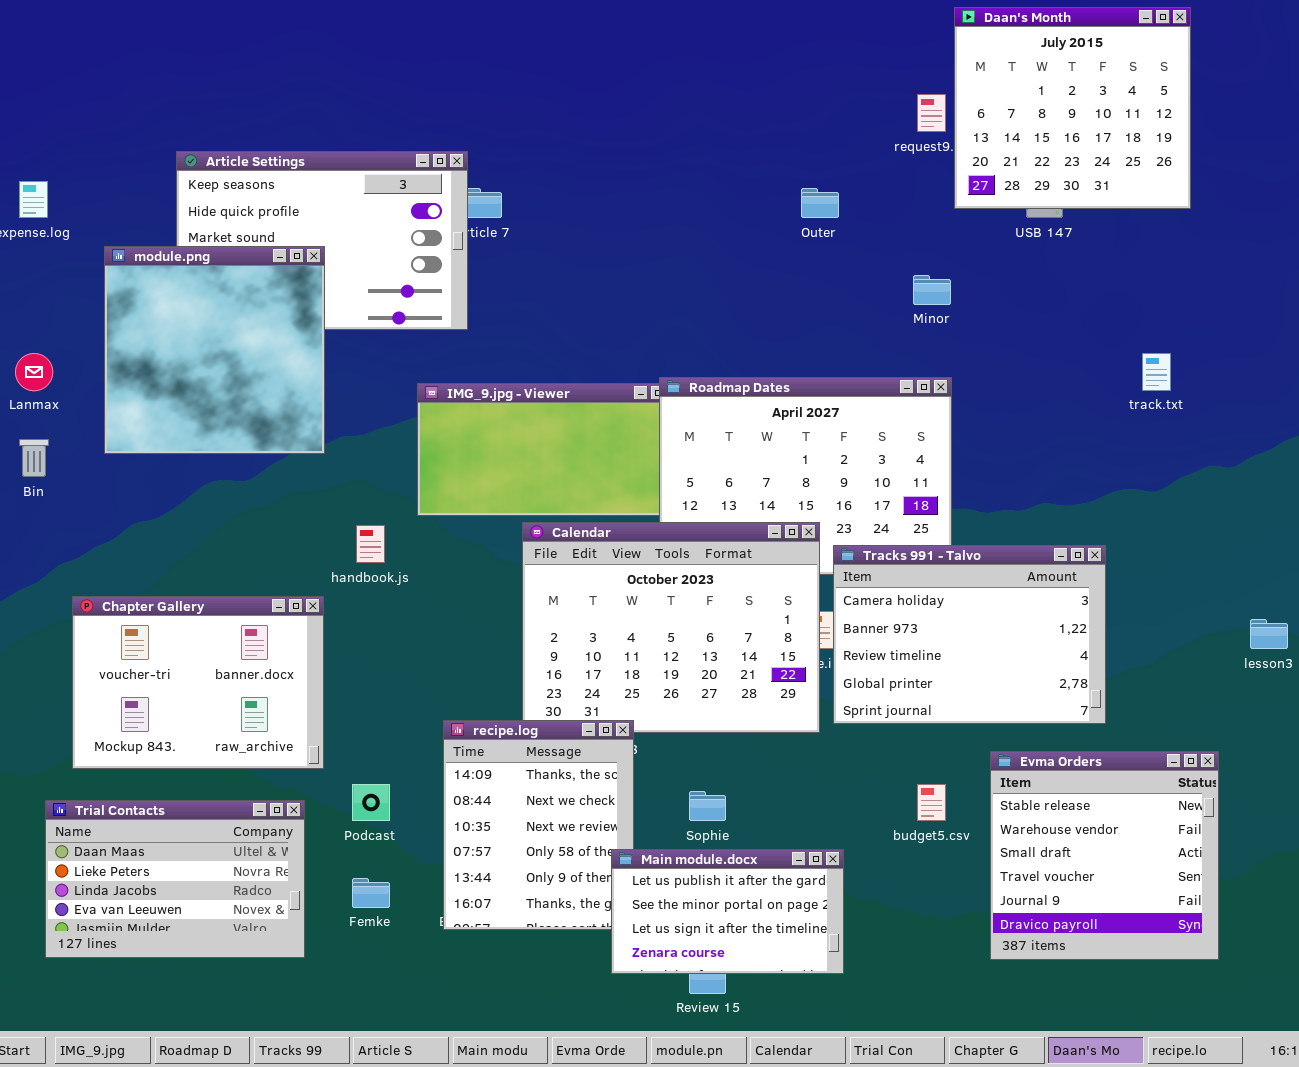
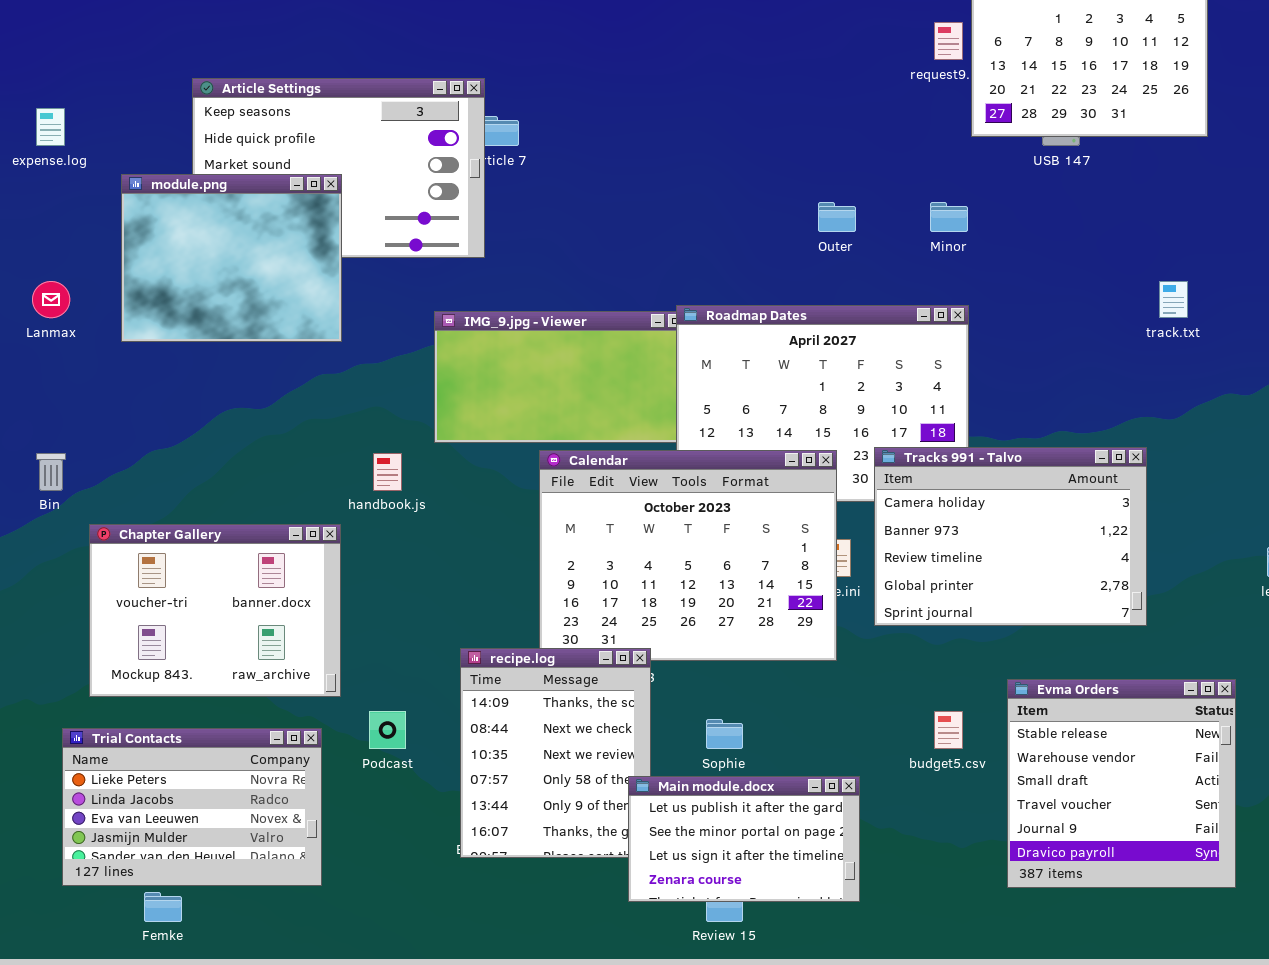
Outer: [801,188,839,218] -> [818,202,856,232], moved
module.png: [104,246,325,454] -> [121,174,342,342], resized
Bin: [19,439,49,477] -> [36,453,66,491], moved
Tracks 991 - Talvo: [833,545,1106,724] -> [874,447,1147,626], moved
Trial Contacts: [45,800,305,958] -> [62,728,322,886], scrolled down 1 row
Femke: [352,878,390,908] -> [144,892,182,922], moved

